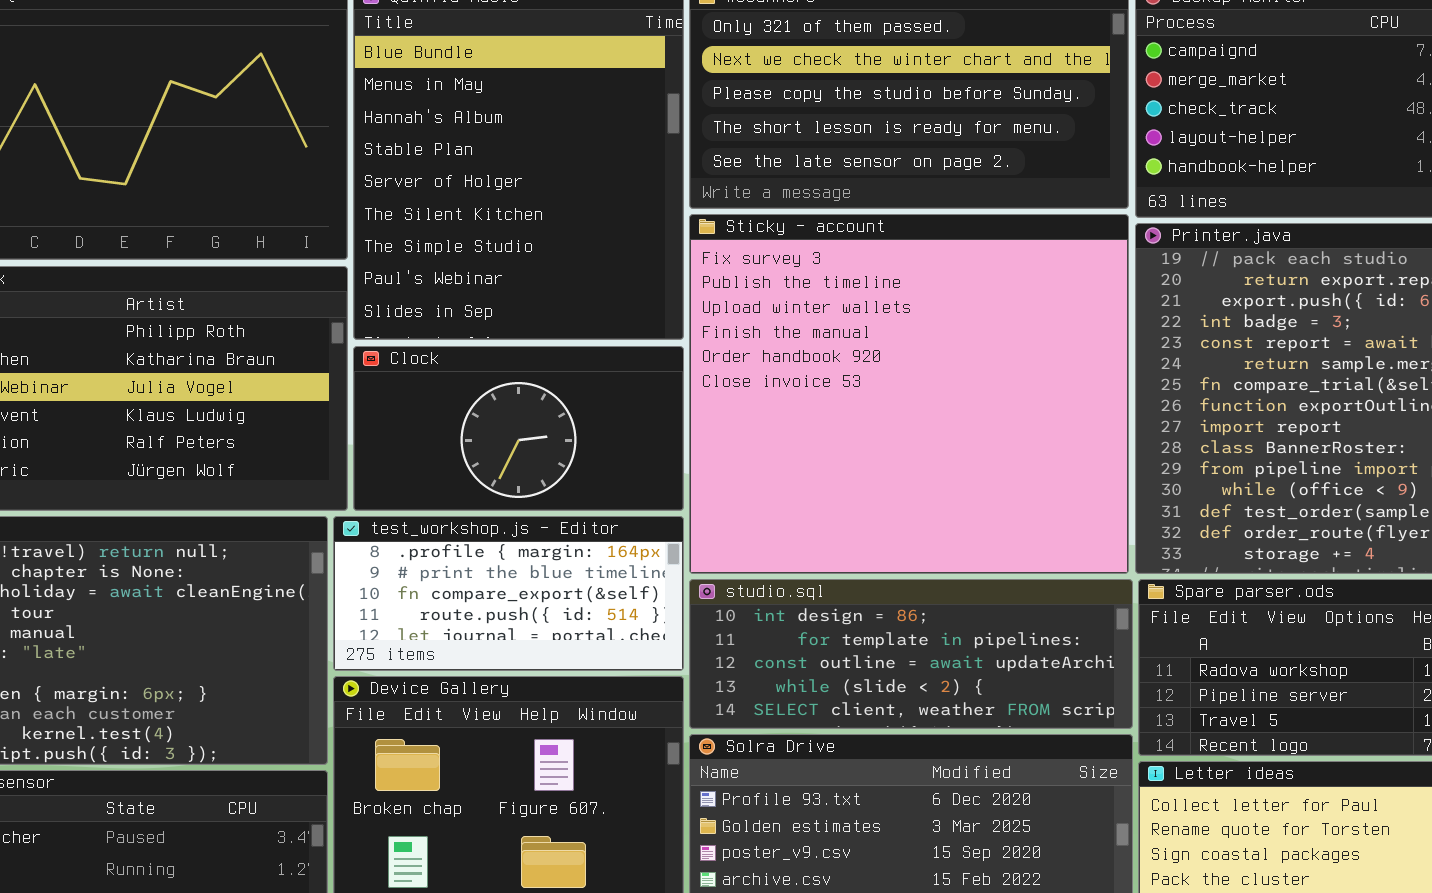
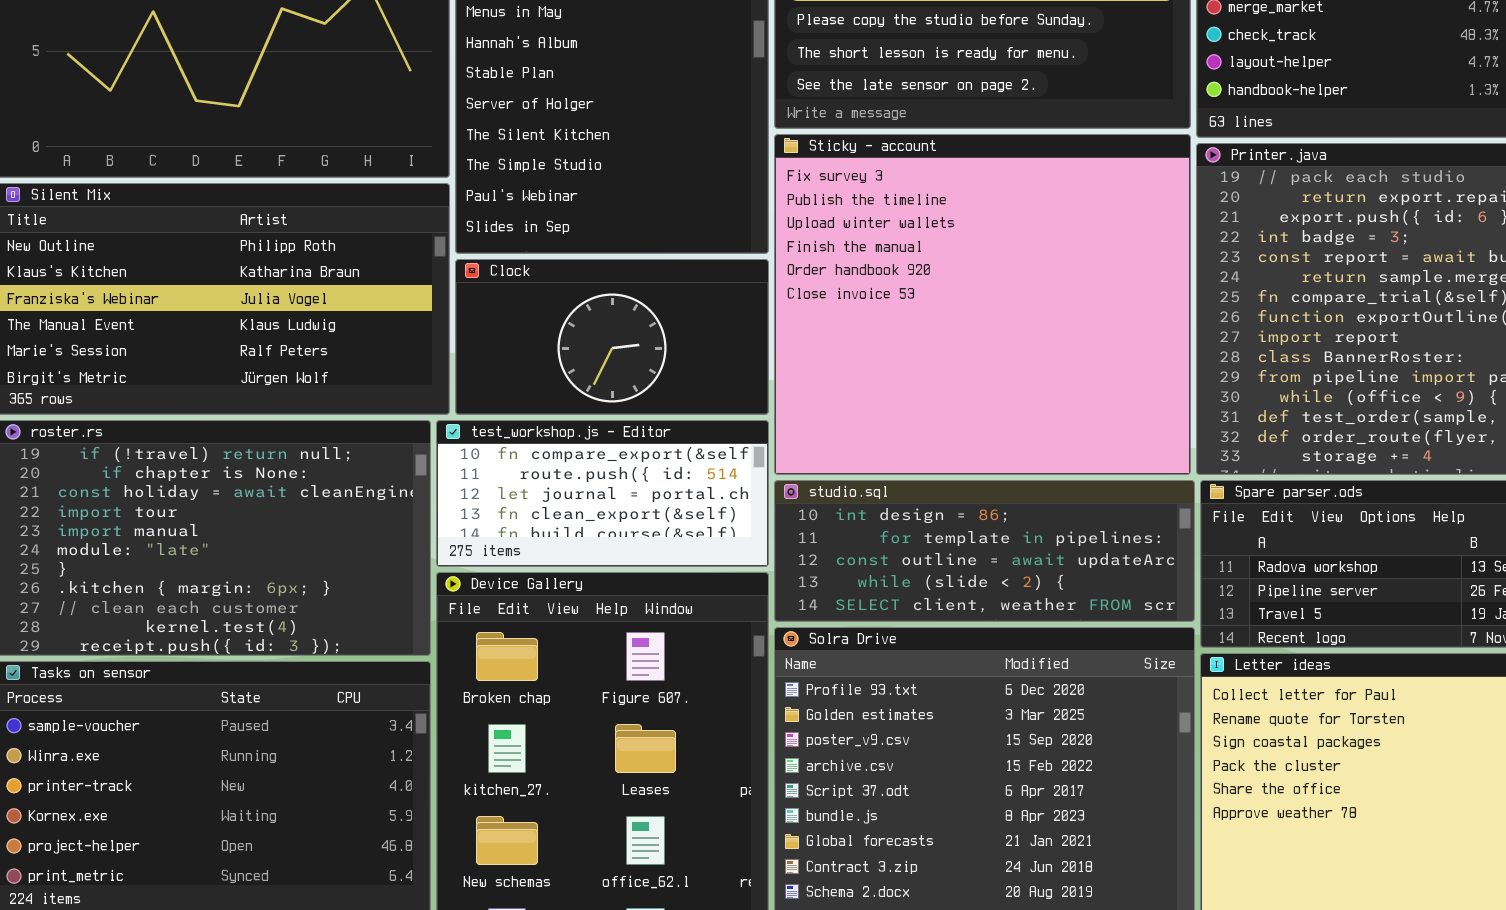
test_workshop.js - Editor: [333,516,684,671] -> [436,420,769,567], scrolled down 2 rows

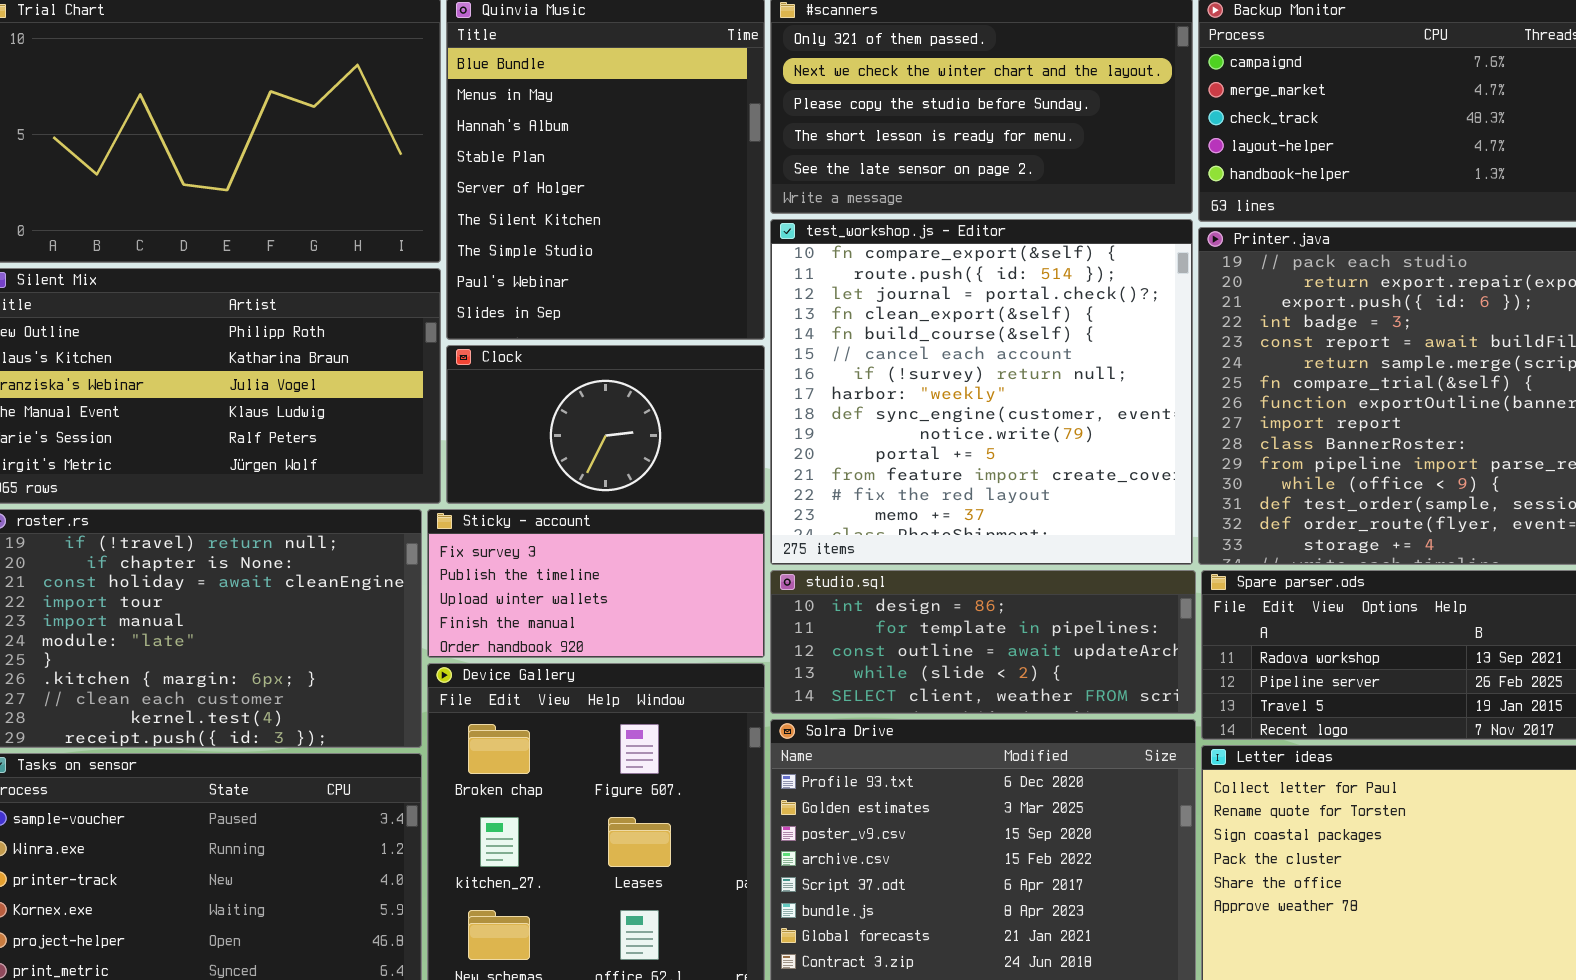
Sticky - account: [774,134,1191,475] -> [427,509,765,658], moved, resized
test_workshop.js - Editor: [436,420,769,567] -> [770,219,1193,565], moved, resized

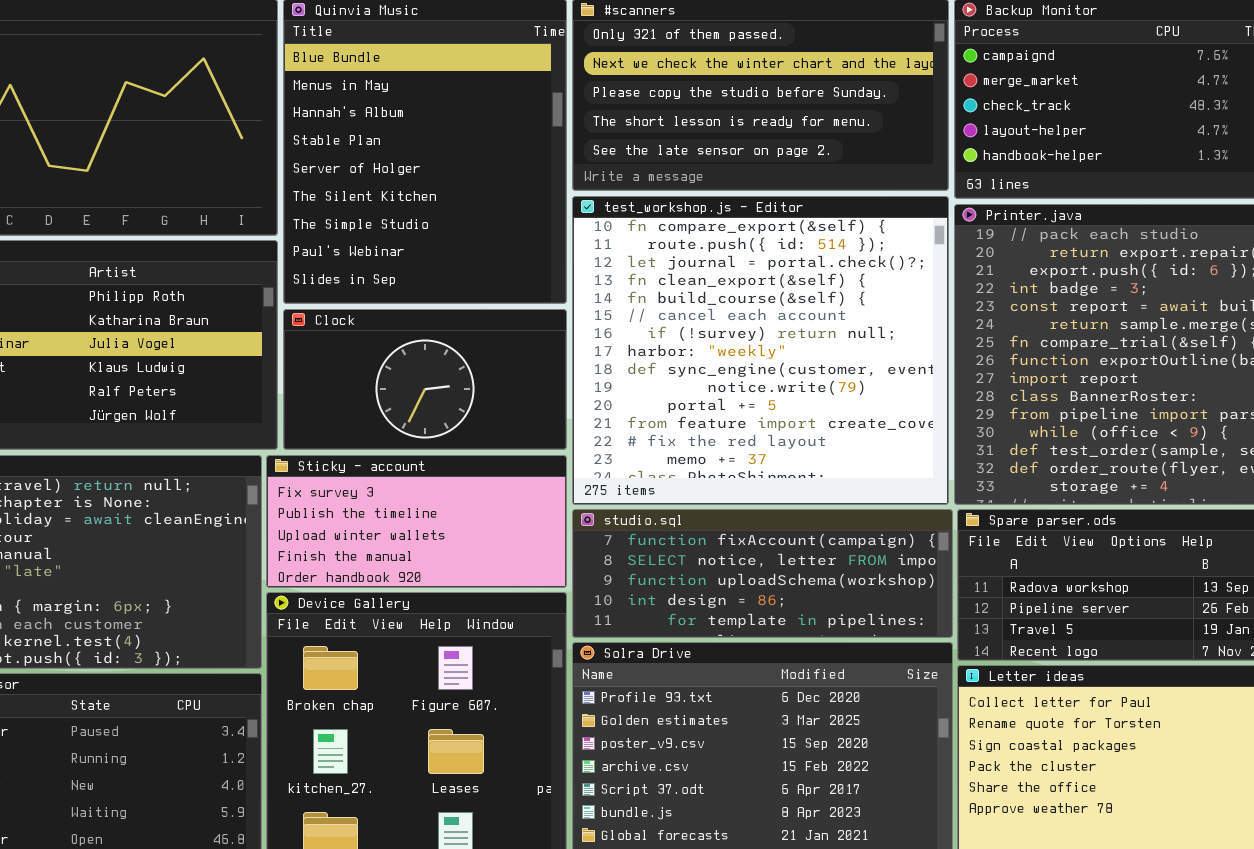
studio.sql: [770,570,1196,714] -> [572,509,953,638], scrolled up 3 rows

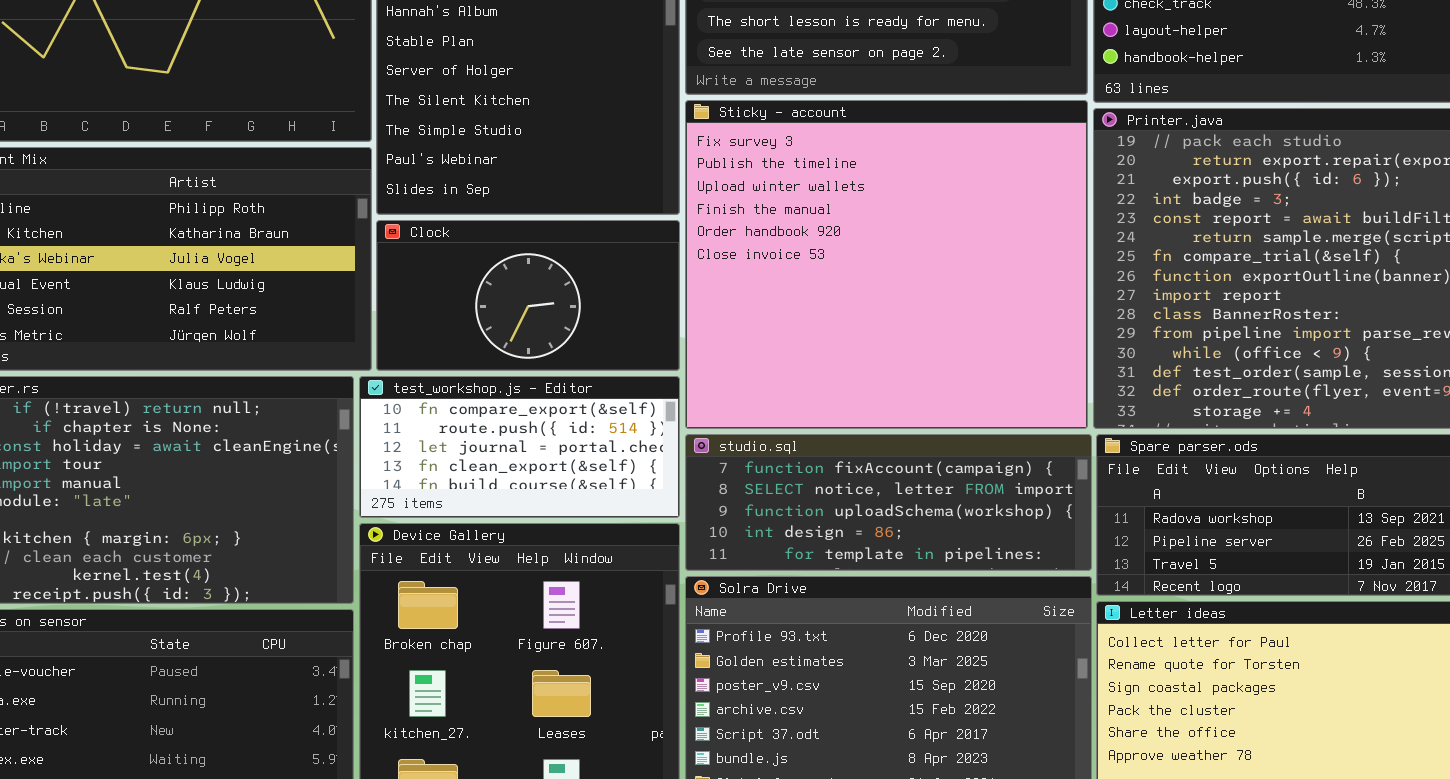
test_workshop.js - Editor: [572,196,949,505] -> [359,376,680,518], moved, resized
Sticky - account: [266,455,567,588] -> [685,100,1088,429], moved, resized

